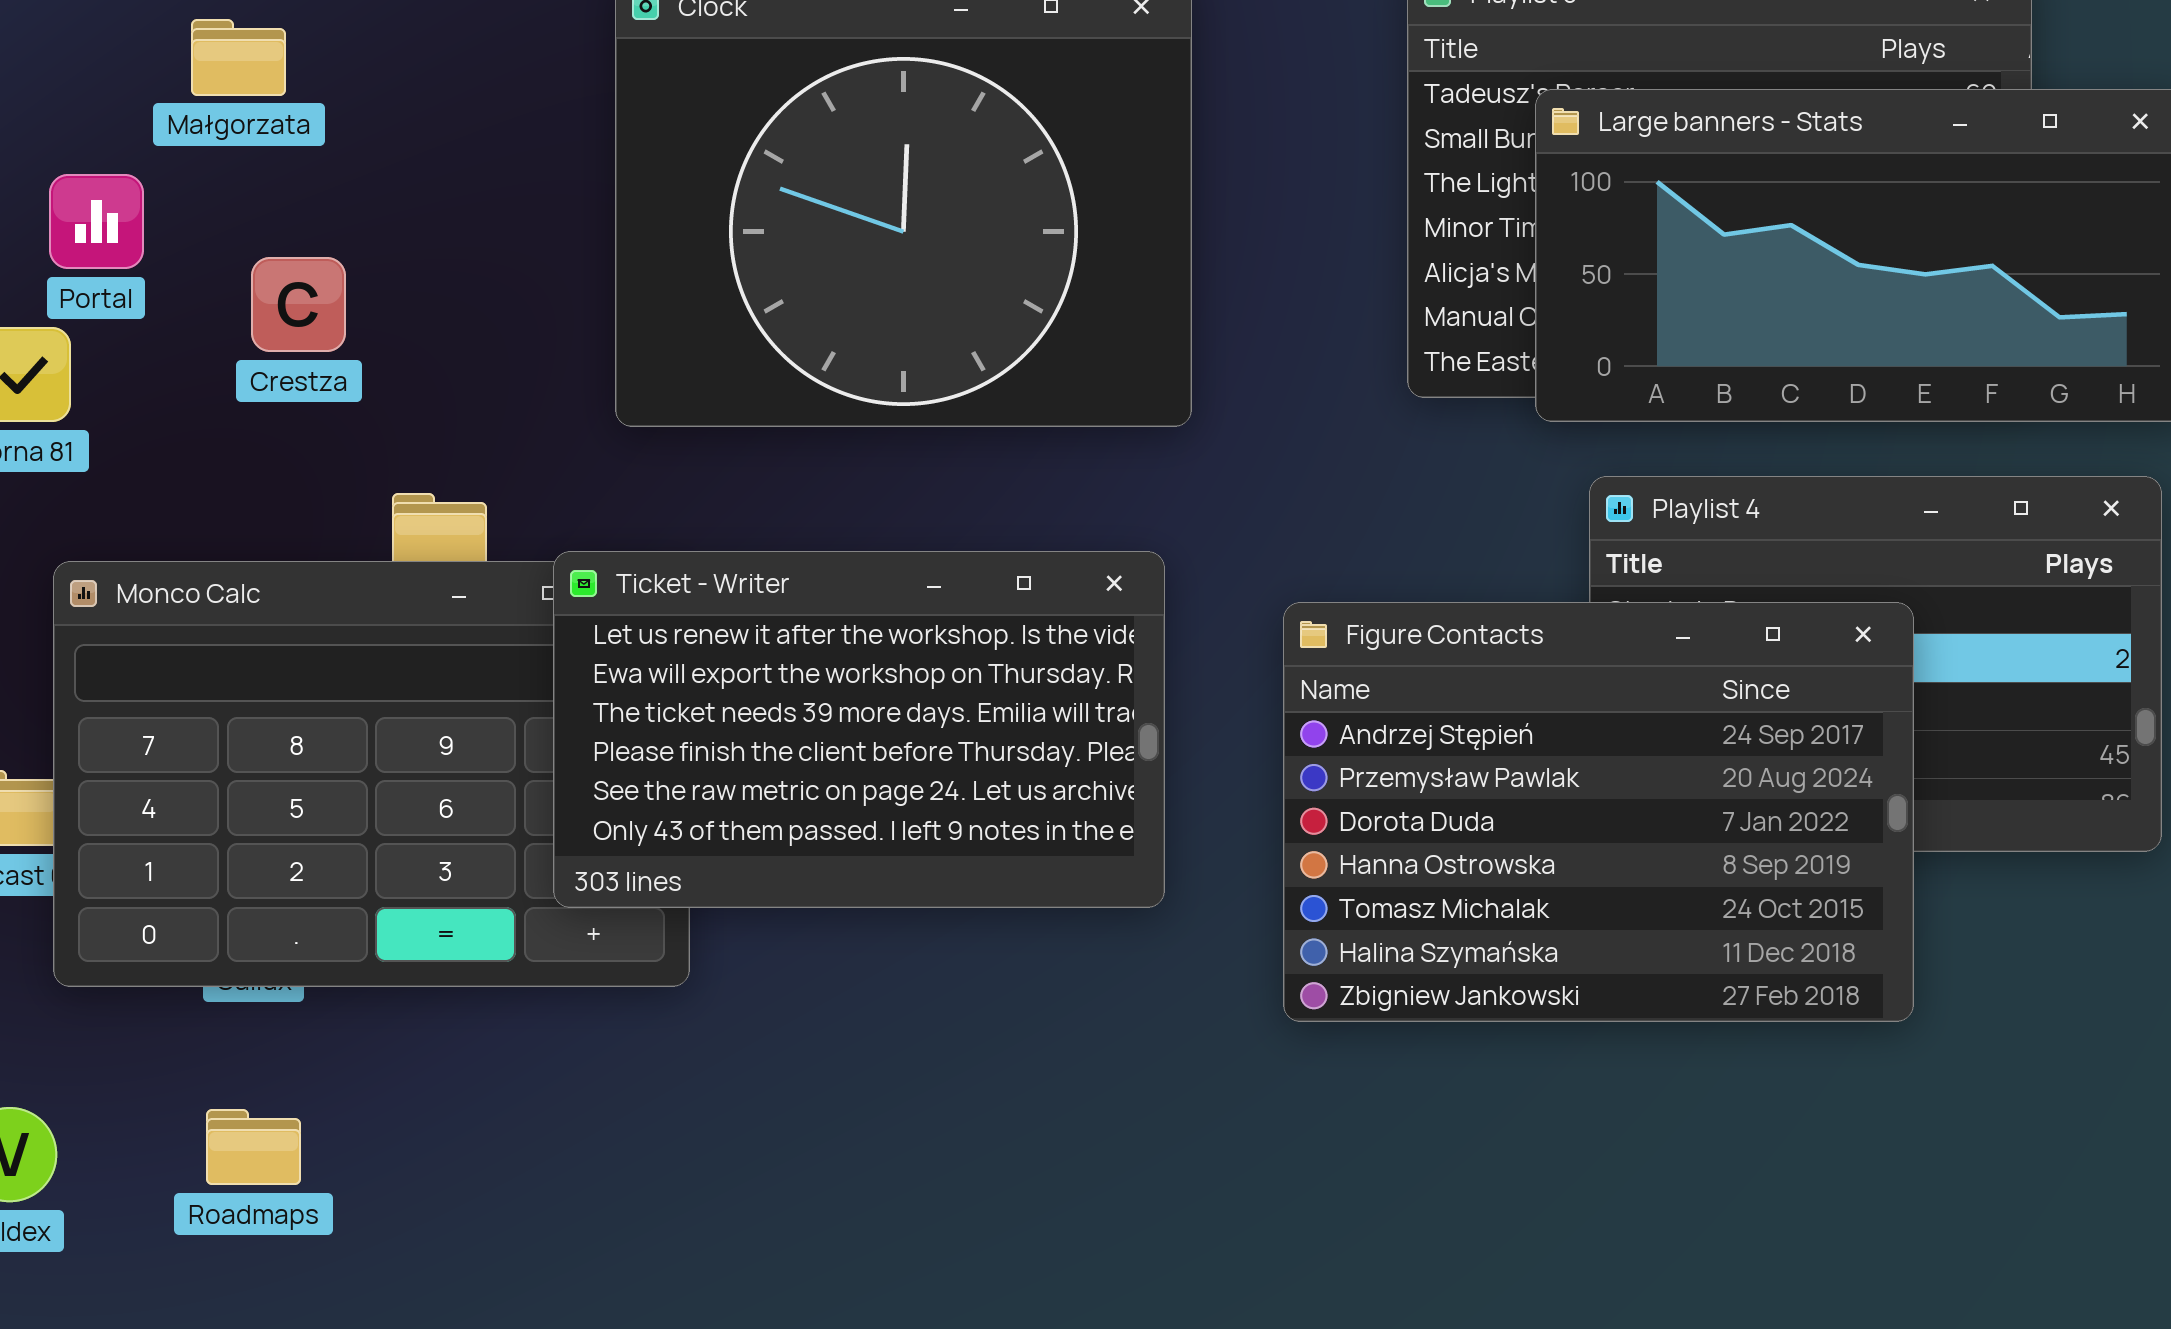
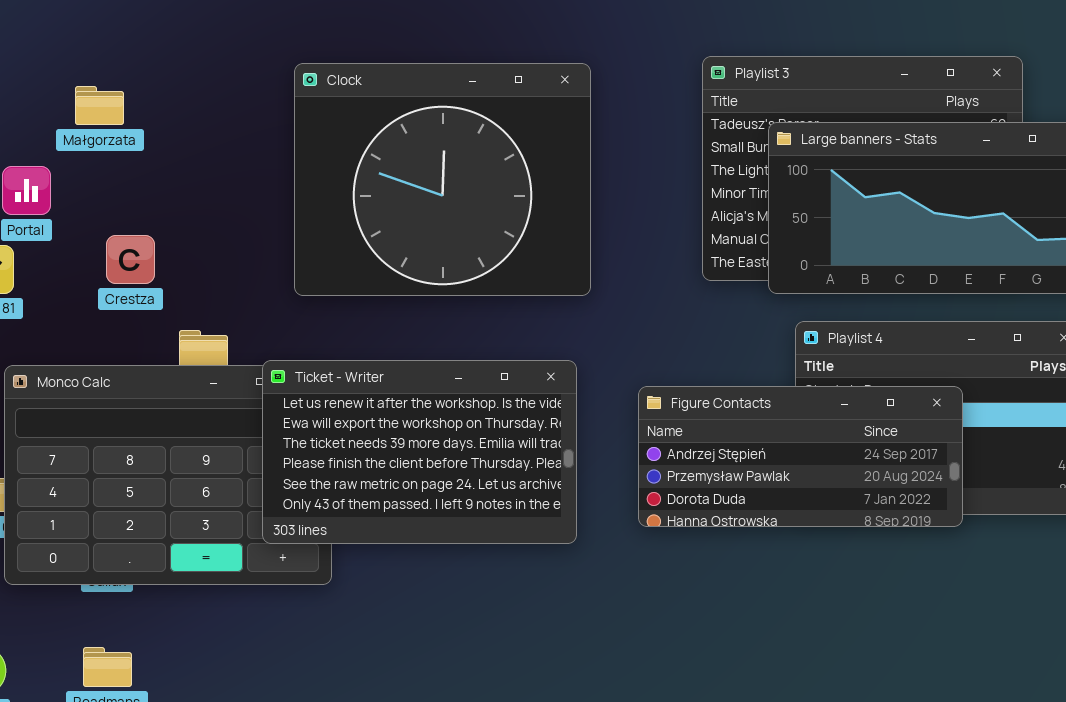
Crestza: [251,257,346,352] -> [106,235,155,284], moved
Figure Contacts: [1283,602,1914,1022] -> [638,386,963,527], resized

